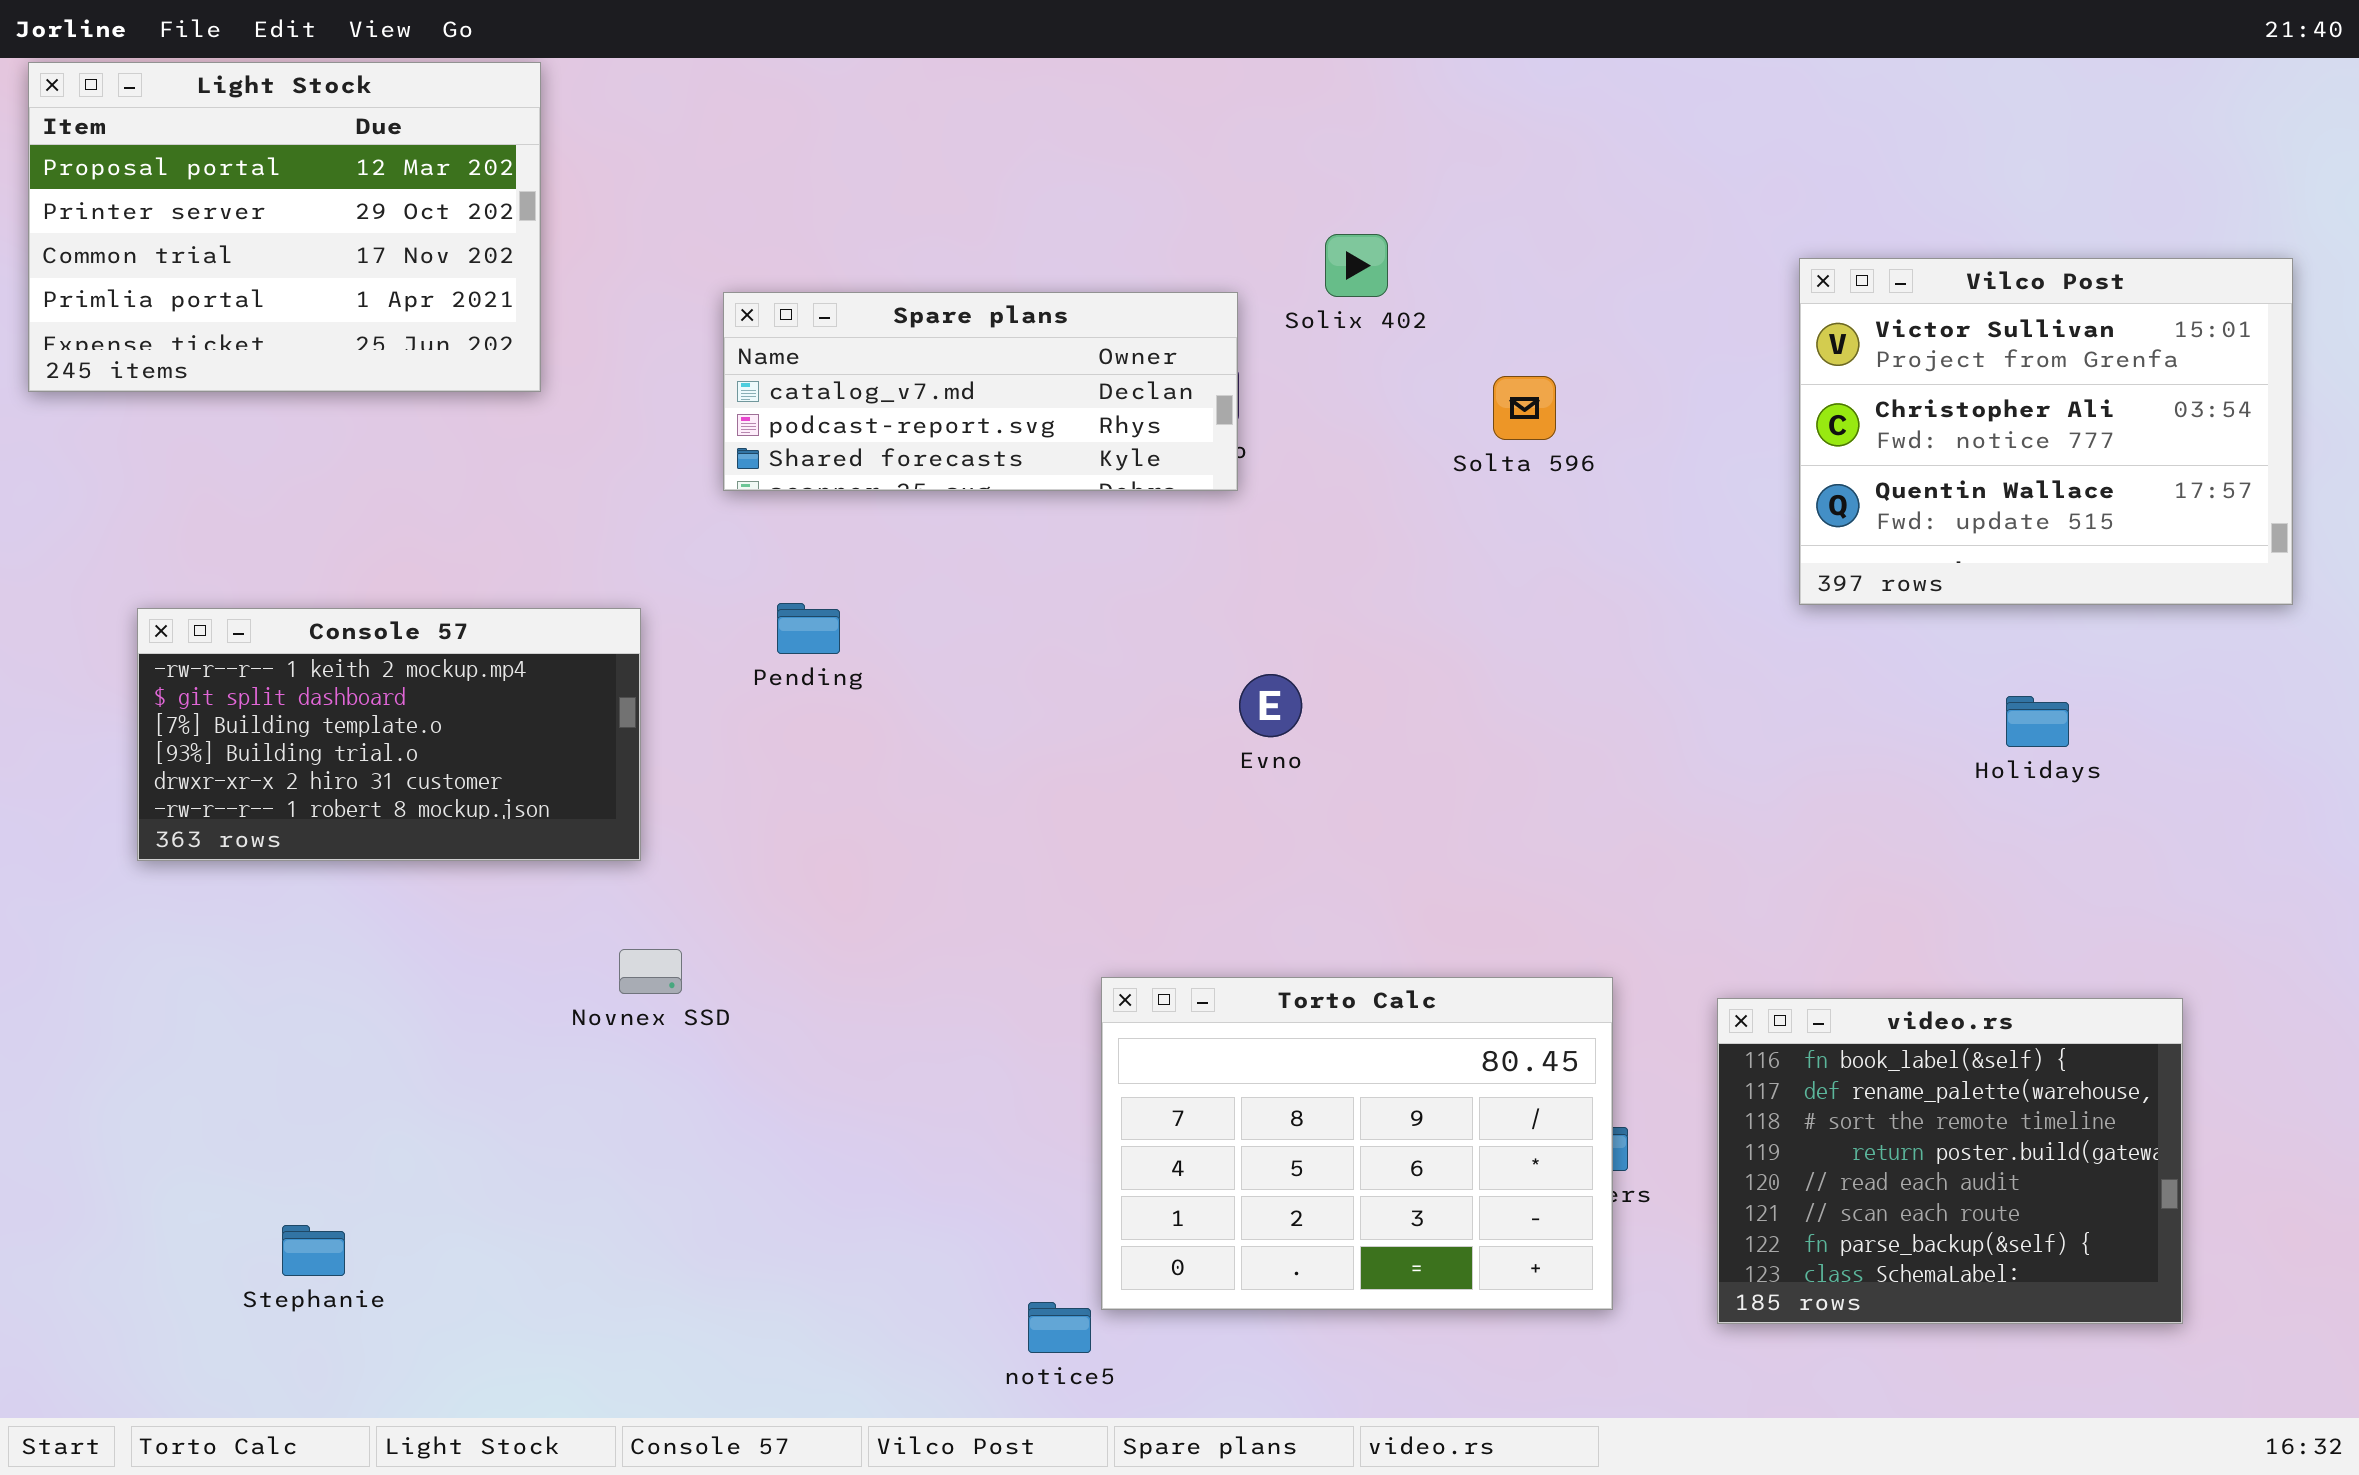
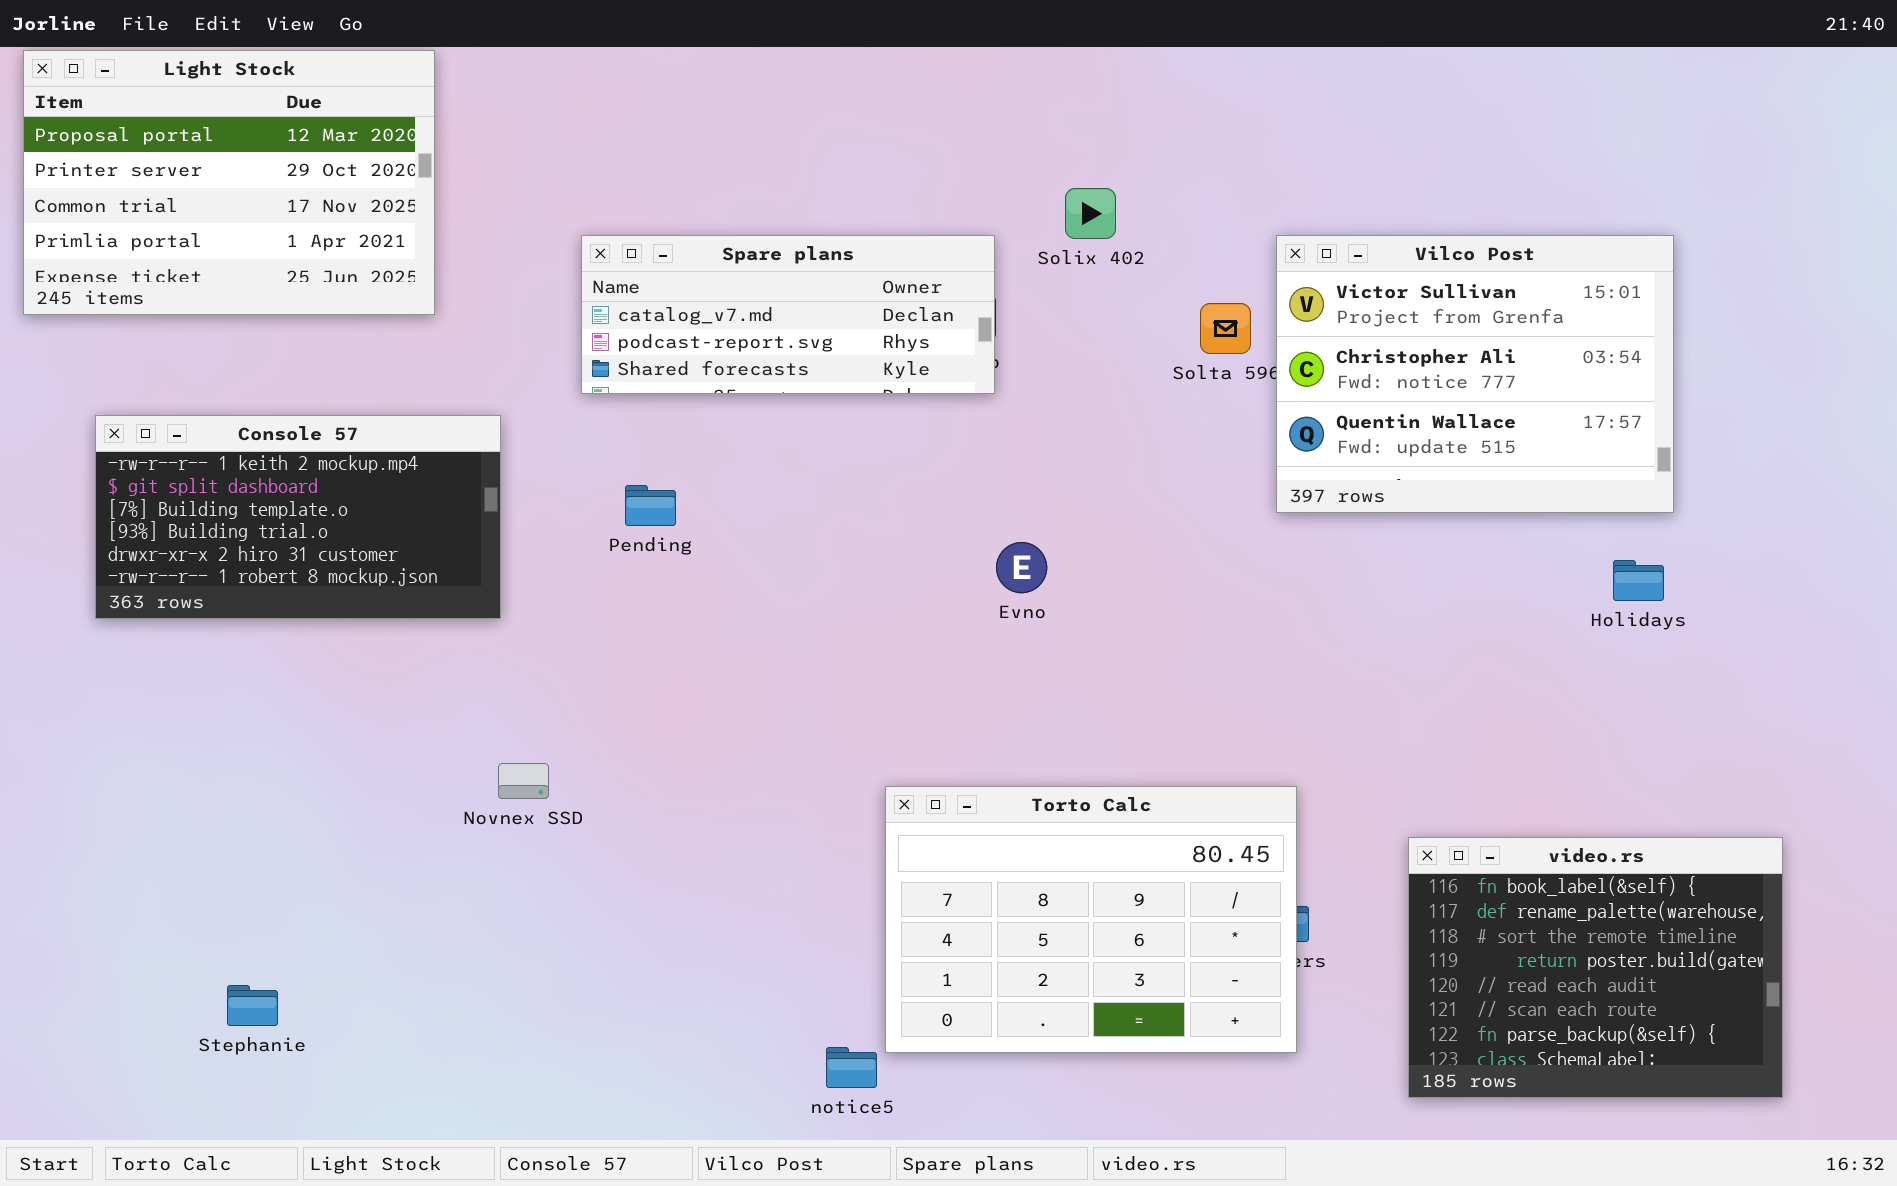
Vilco Post: [1799,258,2293,605] -> [1276,235,1674,513], moved
Console 57: [137,608,641,861] -> [95,415,501,619], moved
video.rs: [1717,998,2183,1324] -> [1408,837,1783,1098], moved

